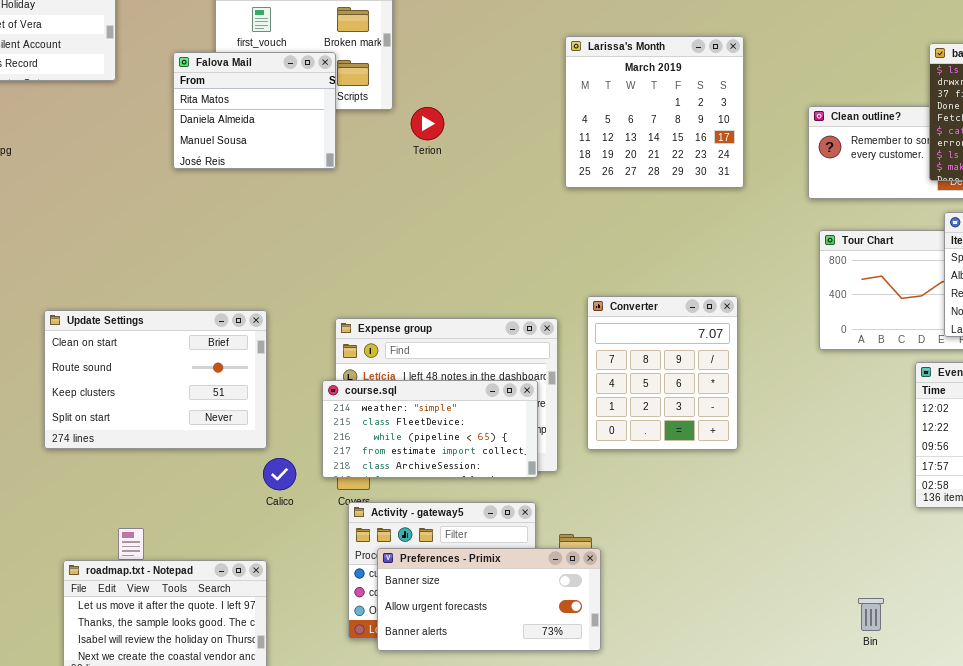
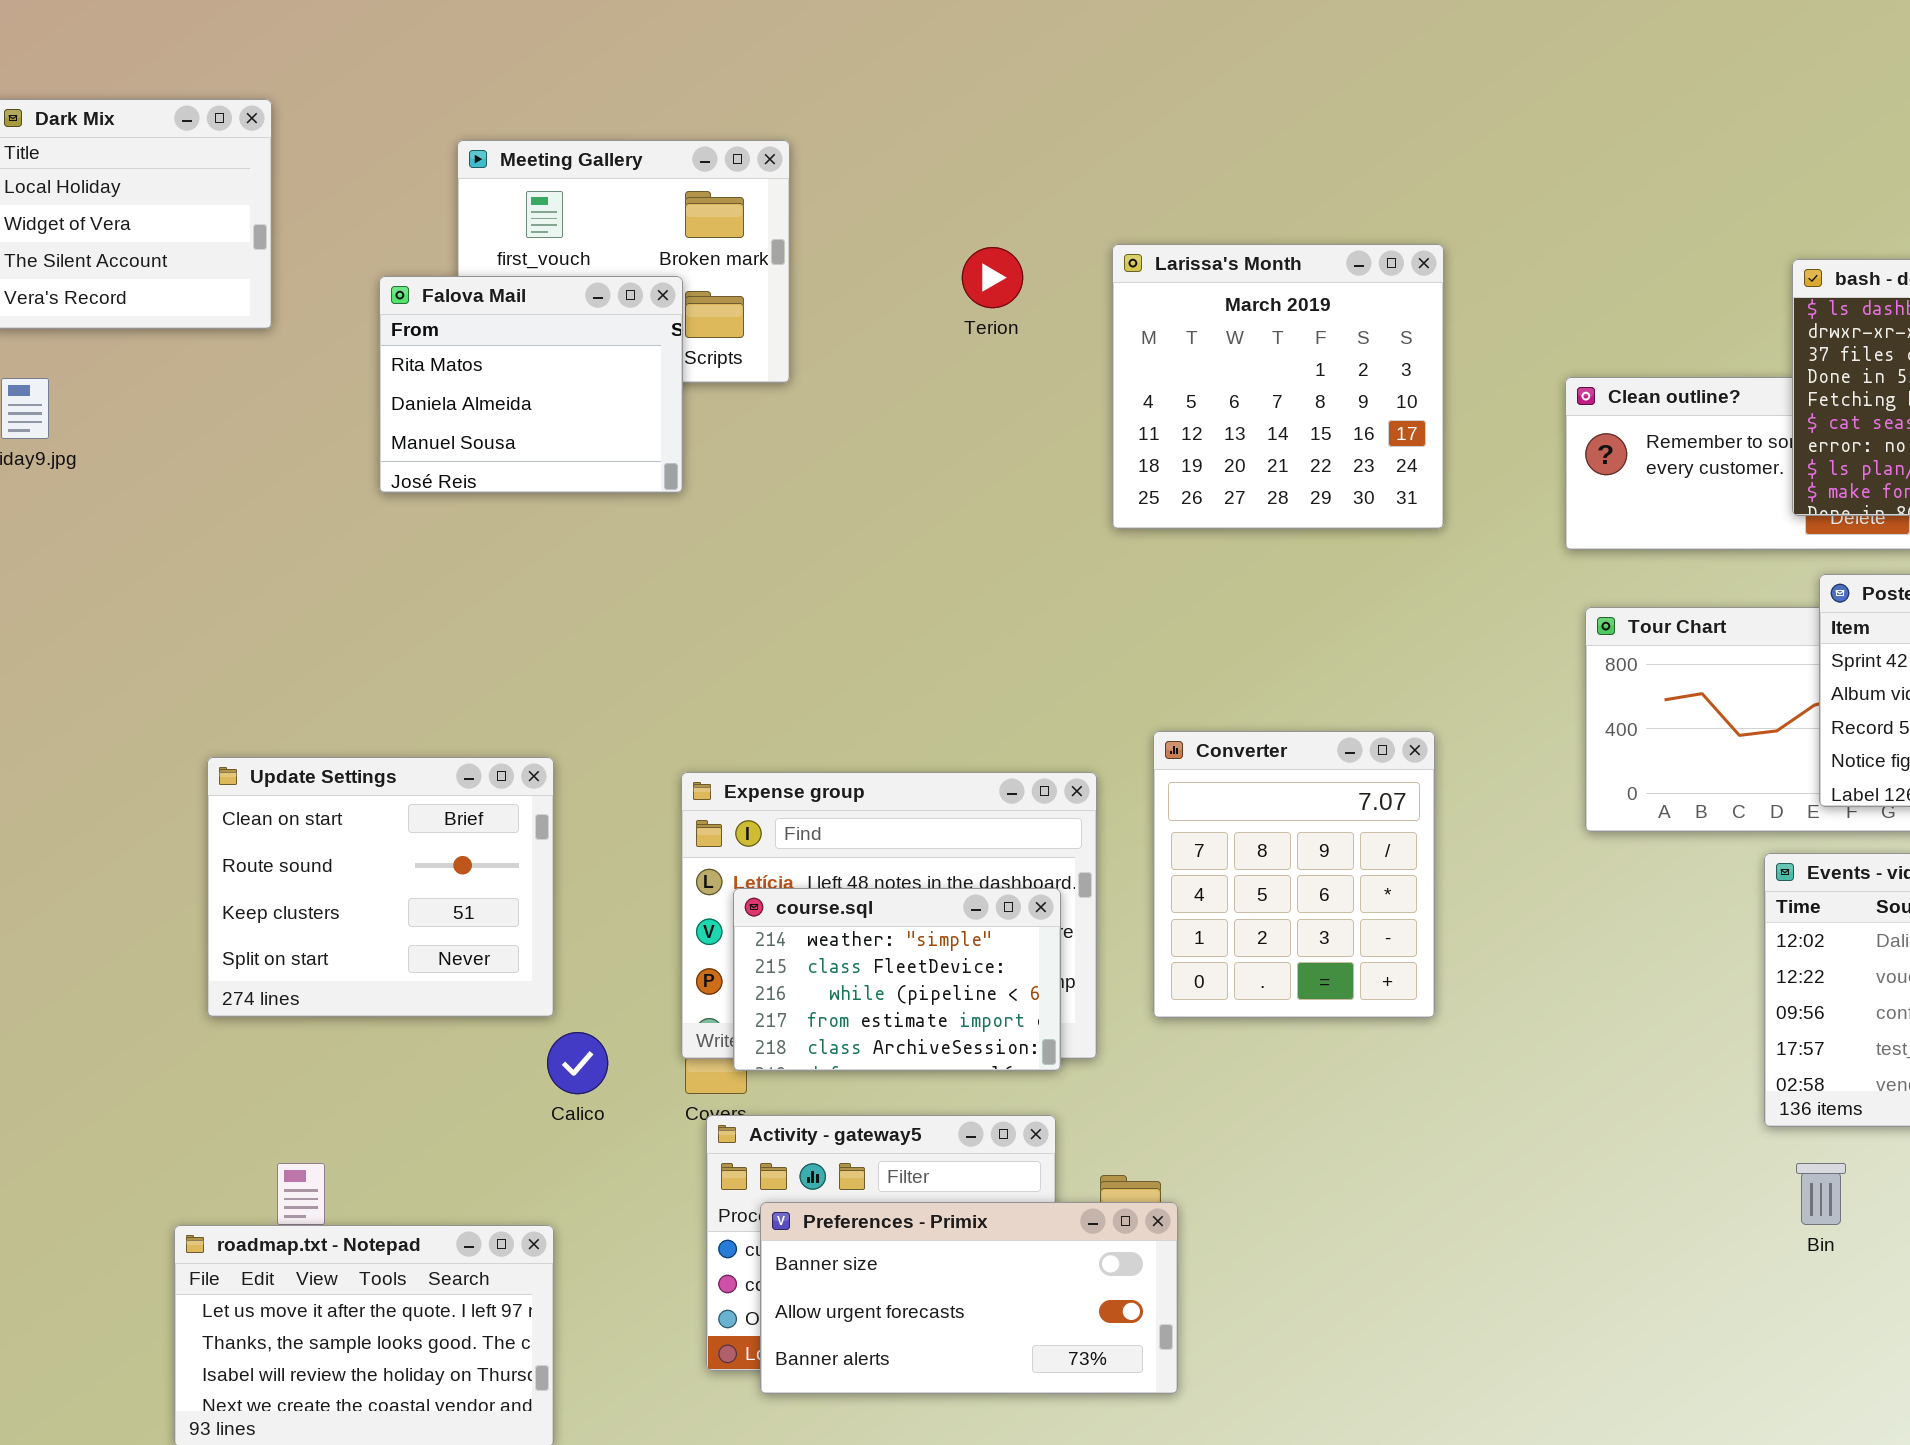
Terion: [411,107,444,140] -> [962,247,1023,308], moved
Update Settings: [44,310,267,449] -> [207,757,554,1017], resized
course.sql: [322,380,538,478] -> [733,888,1061,1071], resized
Bin: [858,598,884,631] -> [1796,1163,1846,1225], moved

